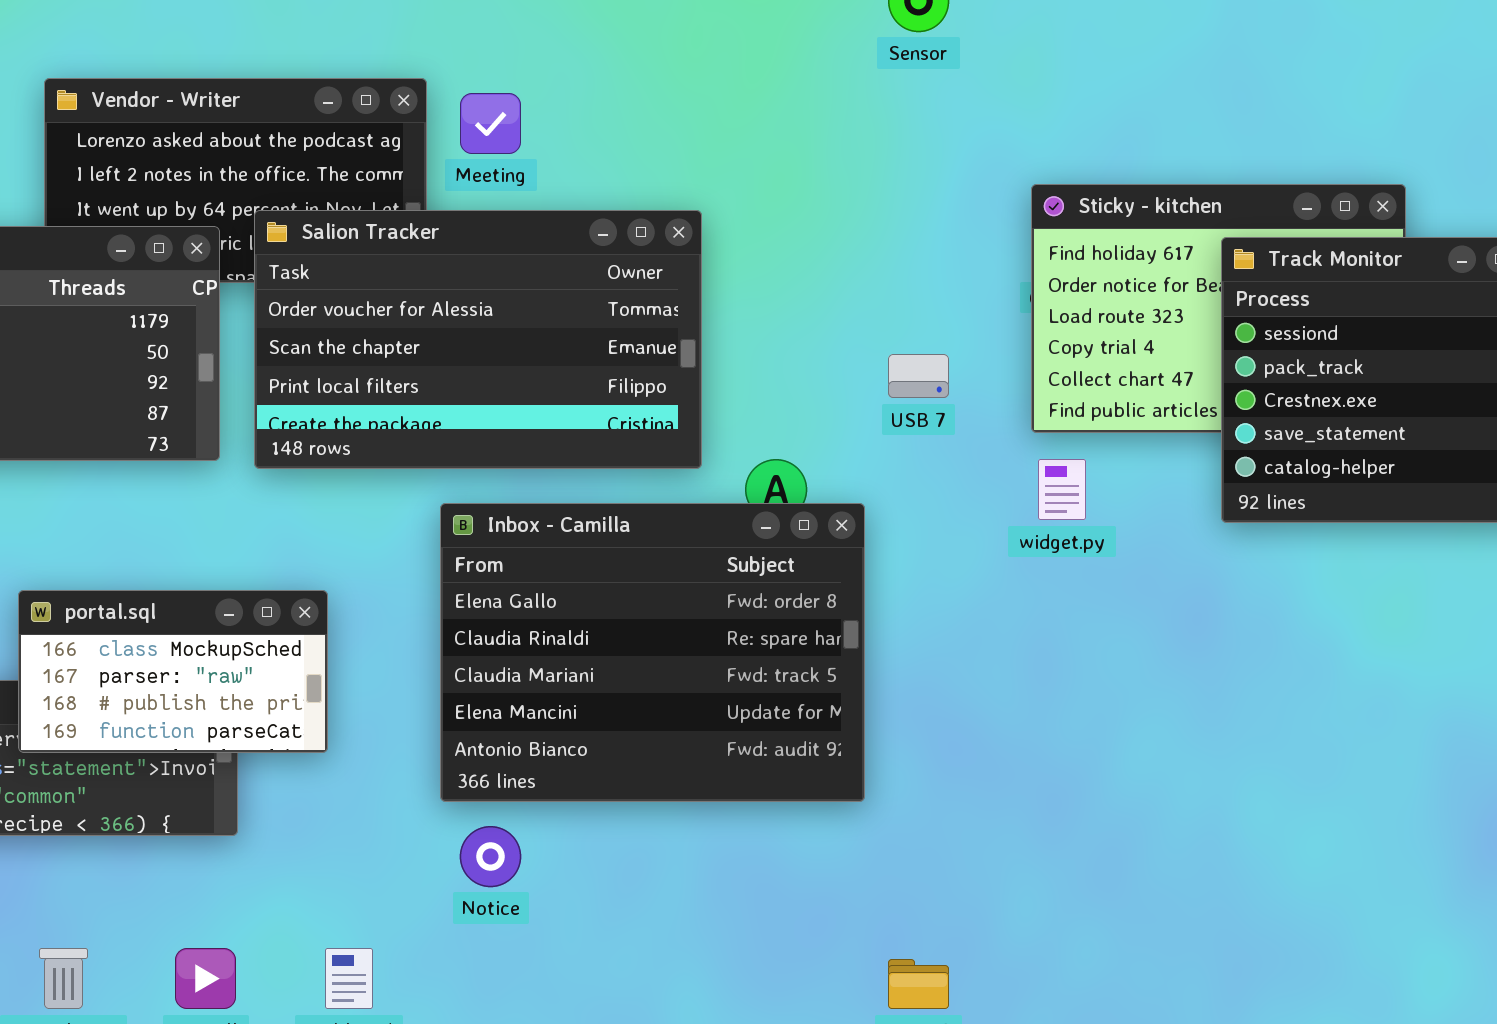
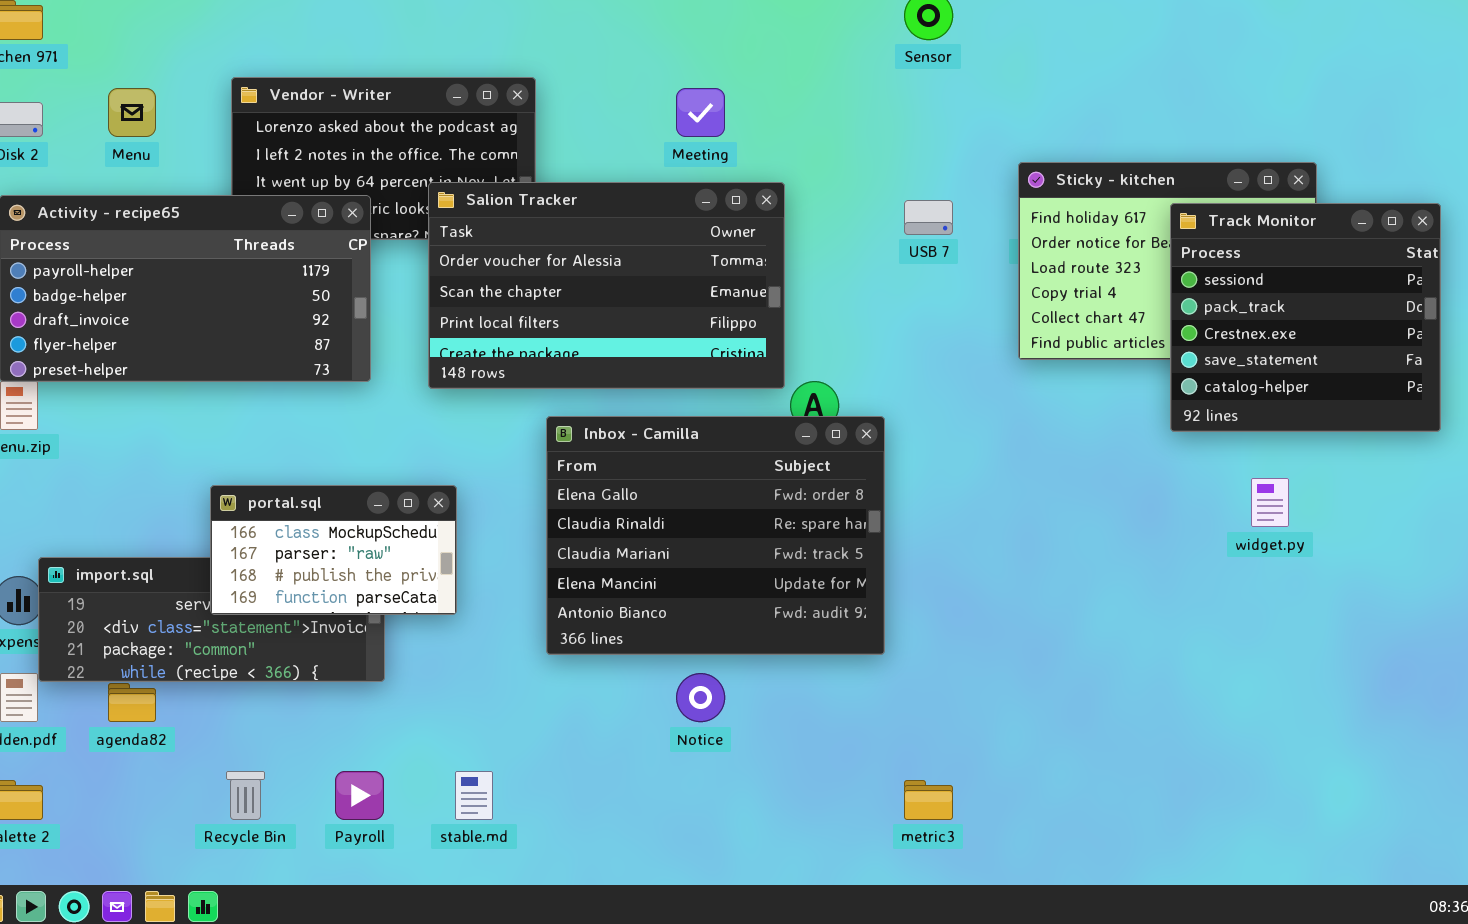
Meeting: [460,93,521,154] -> [676,88,725,137], moved
Salion Tracker: [254,210,702,469] -> [428,182,785,389], moved
USB 7: [888,354,949,398] -> [904,200,953,235], moved
widget.py: [1038,459,1086,520] -> [1251,478,1289,527], moved
Notice: [460,826,521,887] -> [676,673,725,722], moved

